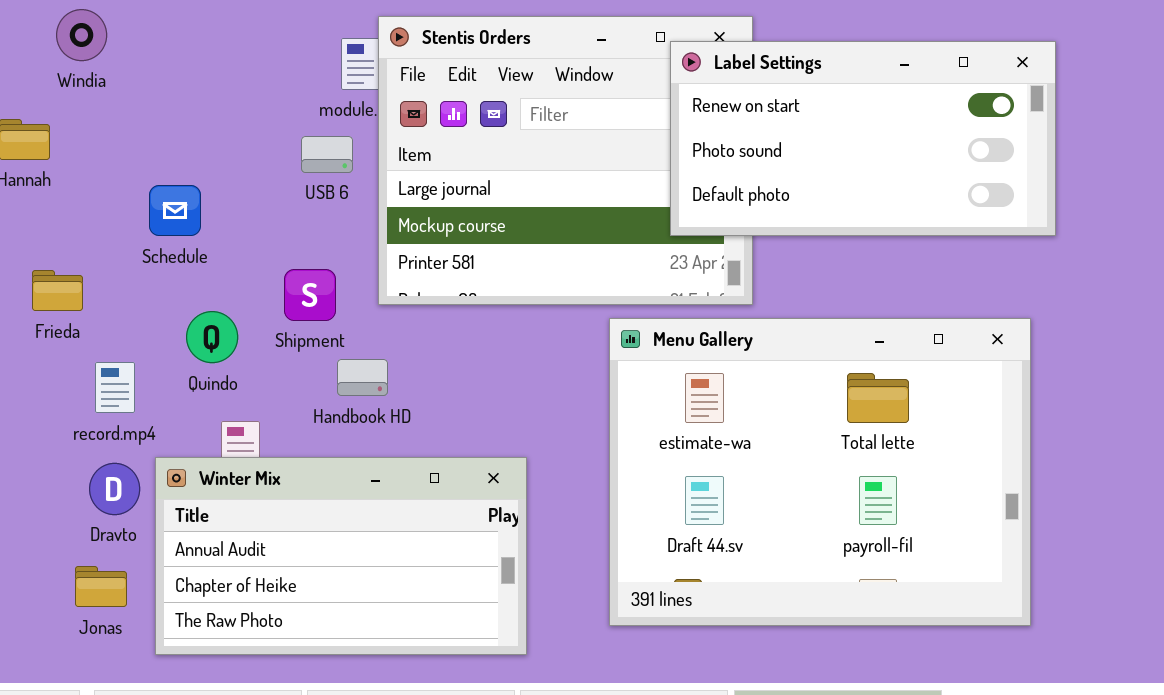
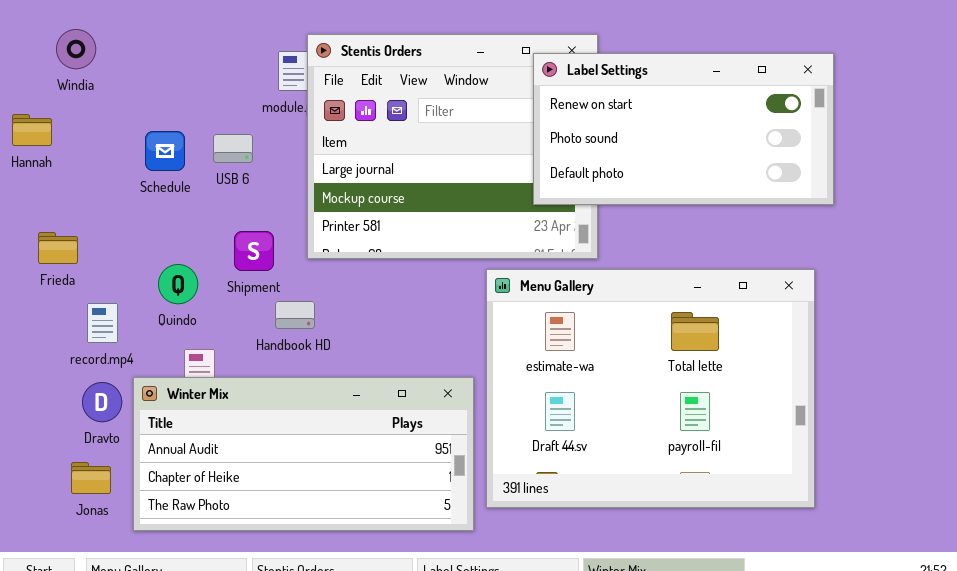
USB 6: [301,136,353,173] -> [213,134,253,163], moved
Schedule: [149,185,201,236] -> [145,131,185,171], moved
Winter Mix: [155,457,527,655] -> [133,377,474,531], resized

